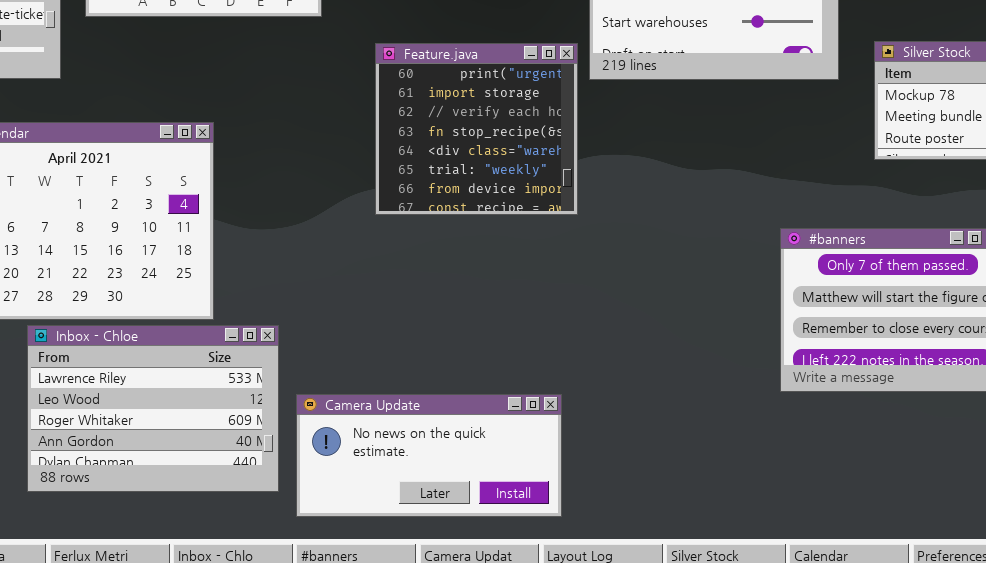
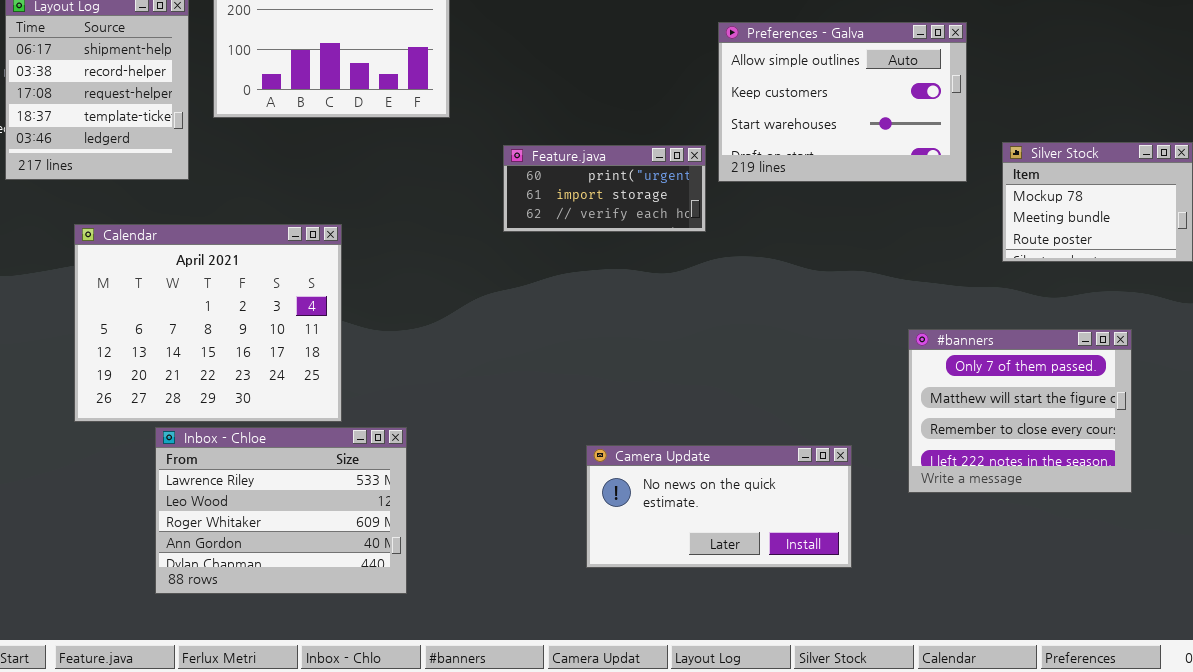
Feature.java: [375,43,578,215] -> [503,145,706,232], resized
Camera Update: [296,394,562,517] -> [586,445,852,568], moved

